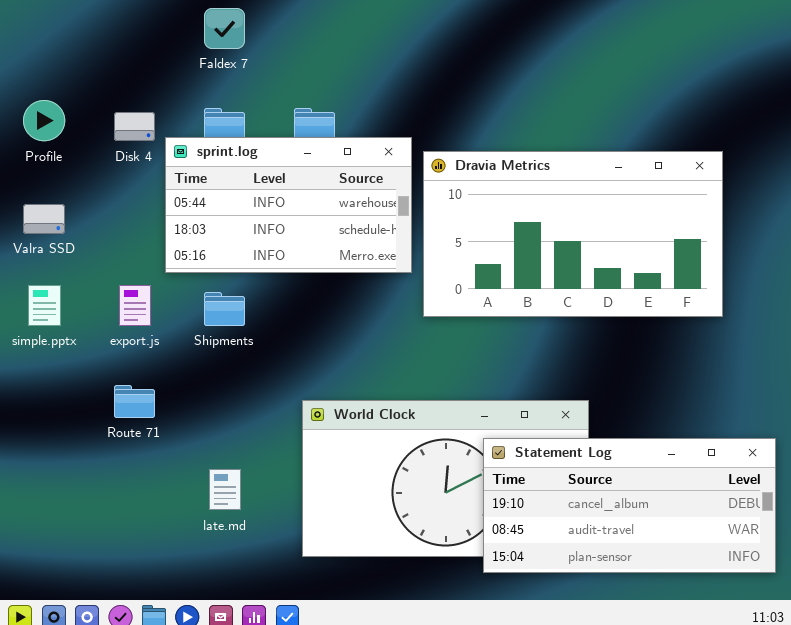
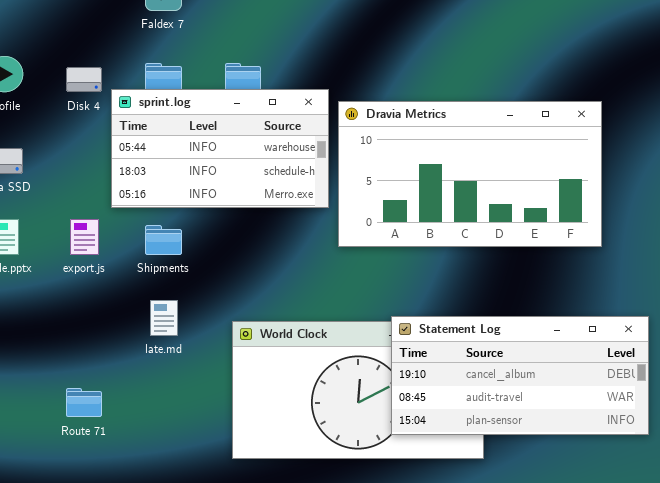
Route 71: [114,385,155,418] -> [66,388,102,417], moved
Statement Log: [483,438,776,573] -> [391,316,649,435], moved
late.md: [209,469,241,510] -> [150,300,178,336], moved

